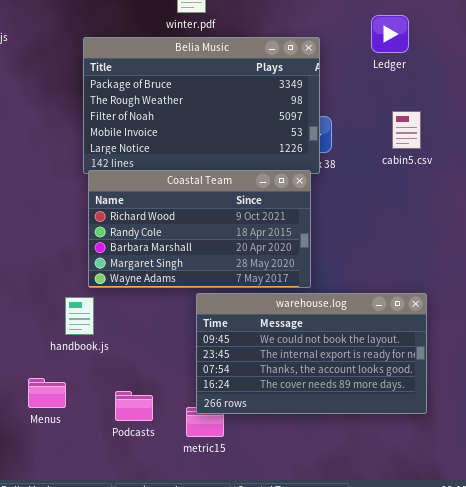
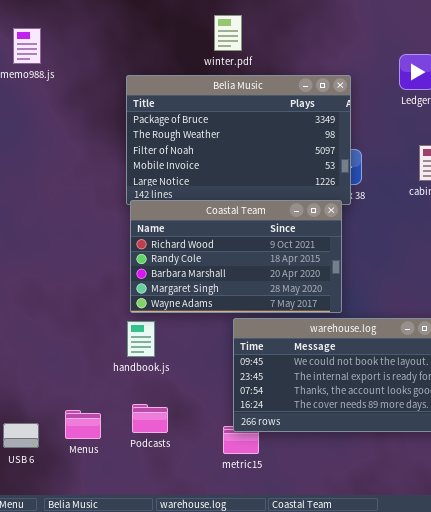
handbook.js: [65,297,94,335] -> [127,321,155,357], moved
Menus: [28,378,66,408] -> [65,410,101,439], moved
Podcasts: [115,391,153,421] -> [132,404,168,433], moved

